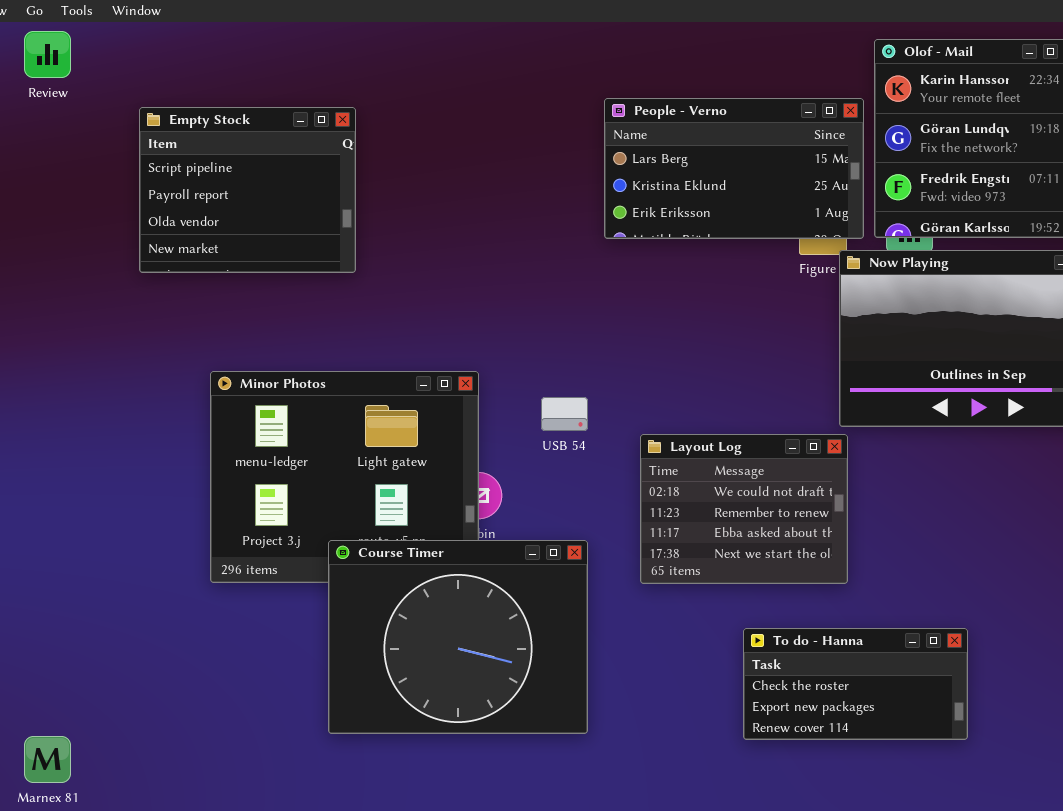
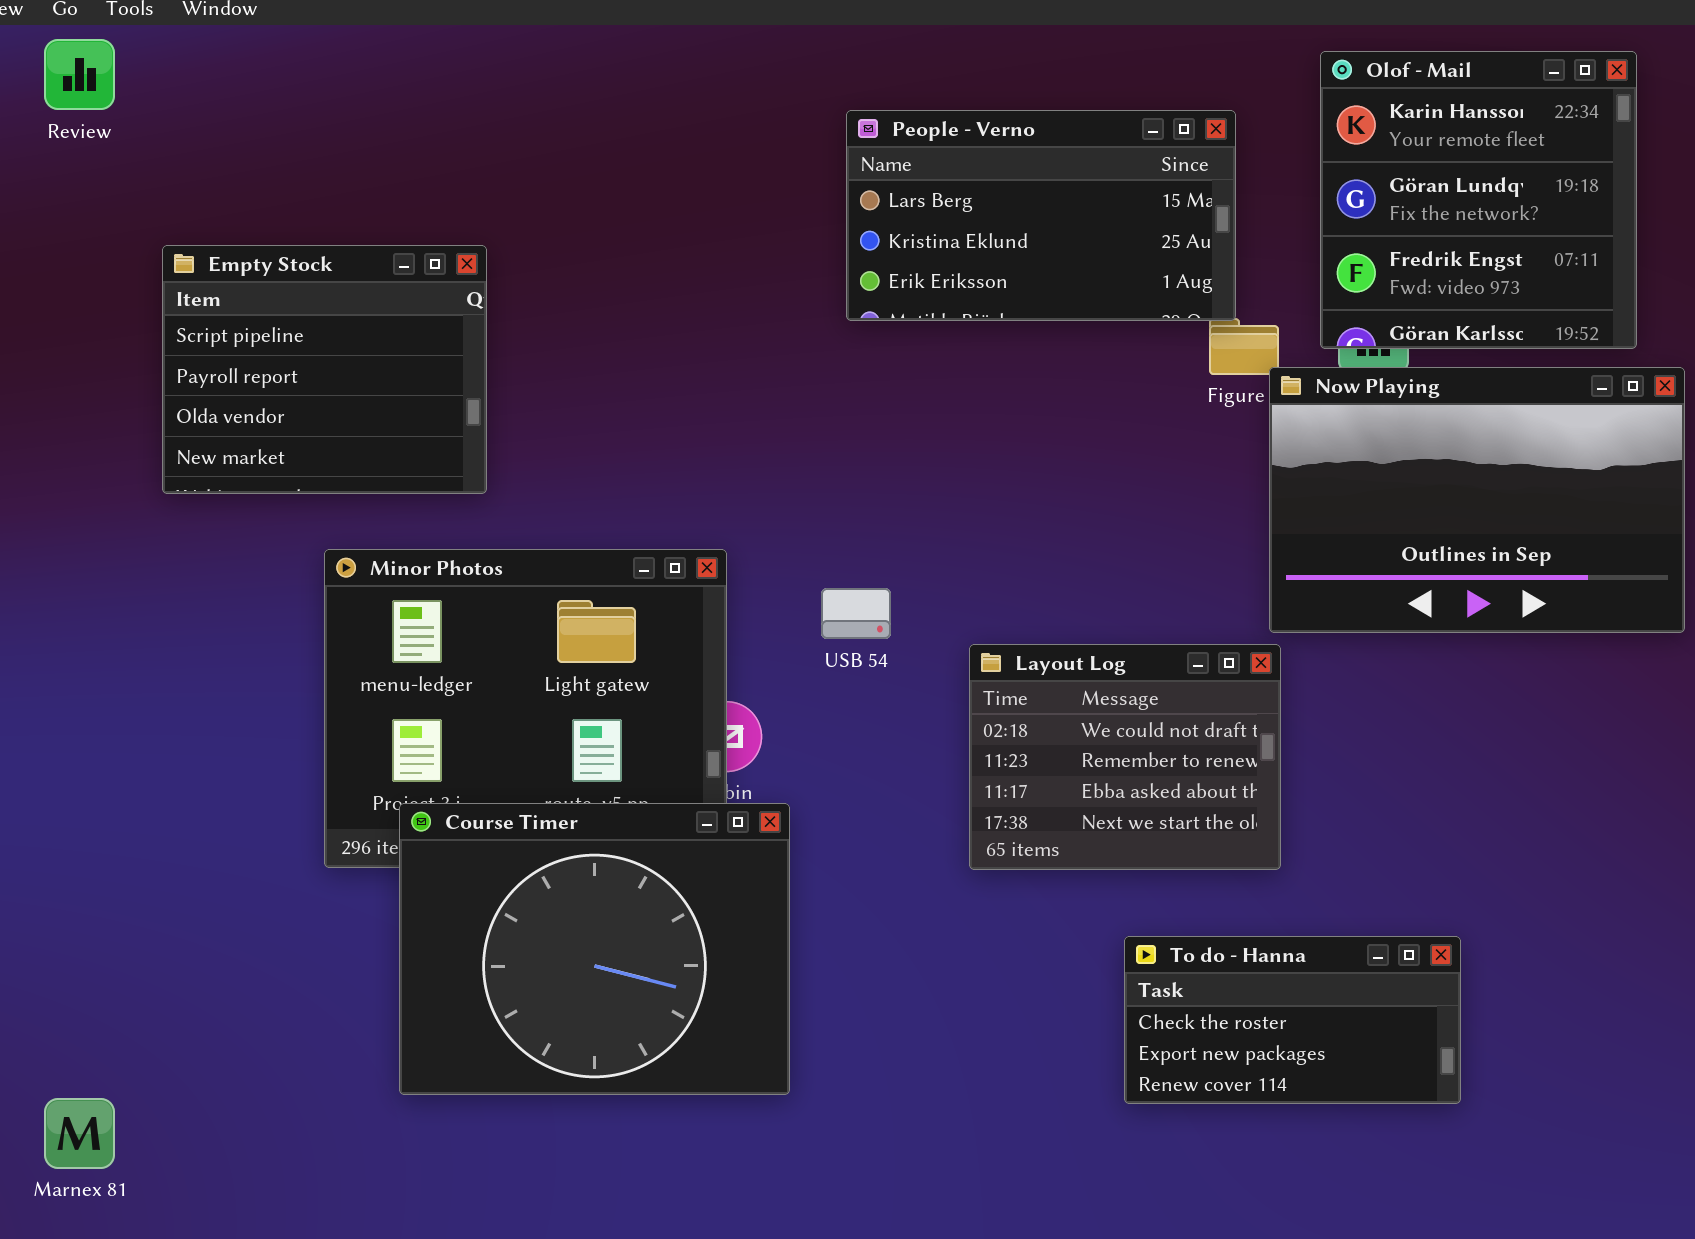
People - Verno: [604,98,864,239] -> [846,110,1236,321], moved
Empty Stock: [139,107,356,273] -> [162,245,487,494], moved
Course Timer: [328,540,588,734] -> [399,803,790,1095], moved

